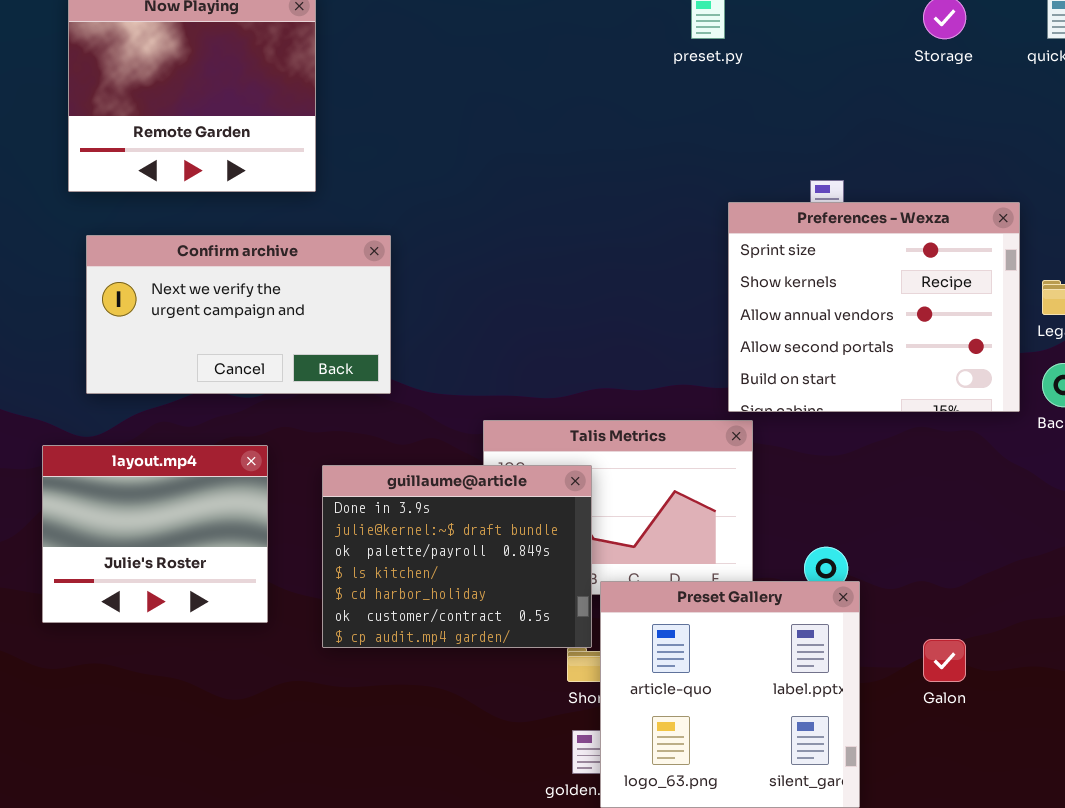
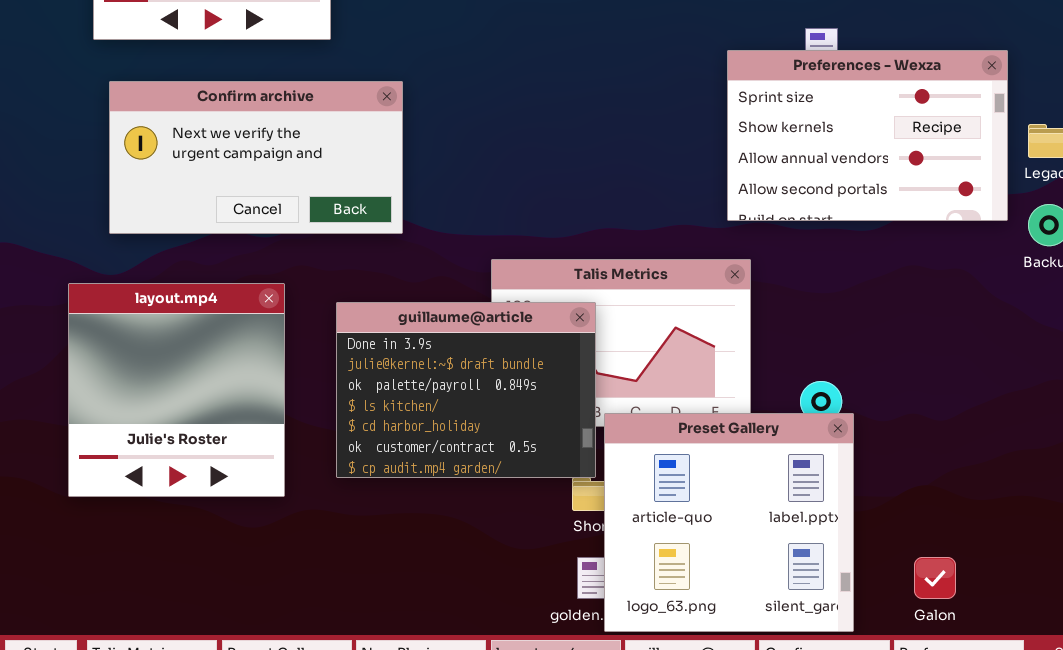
Preferences - Wexza: [728,202,1020,412] -> [727,50,1008,221], resized
layout.mp4: [42,445,268,623] -> [68,283,285,497], resized
Galon: [923,639,966,682] -> [914,557,956,599], moved

